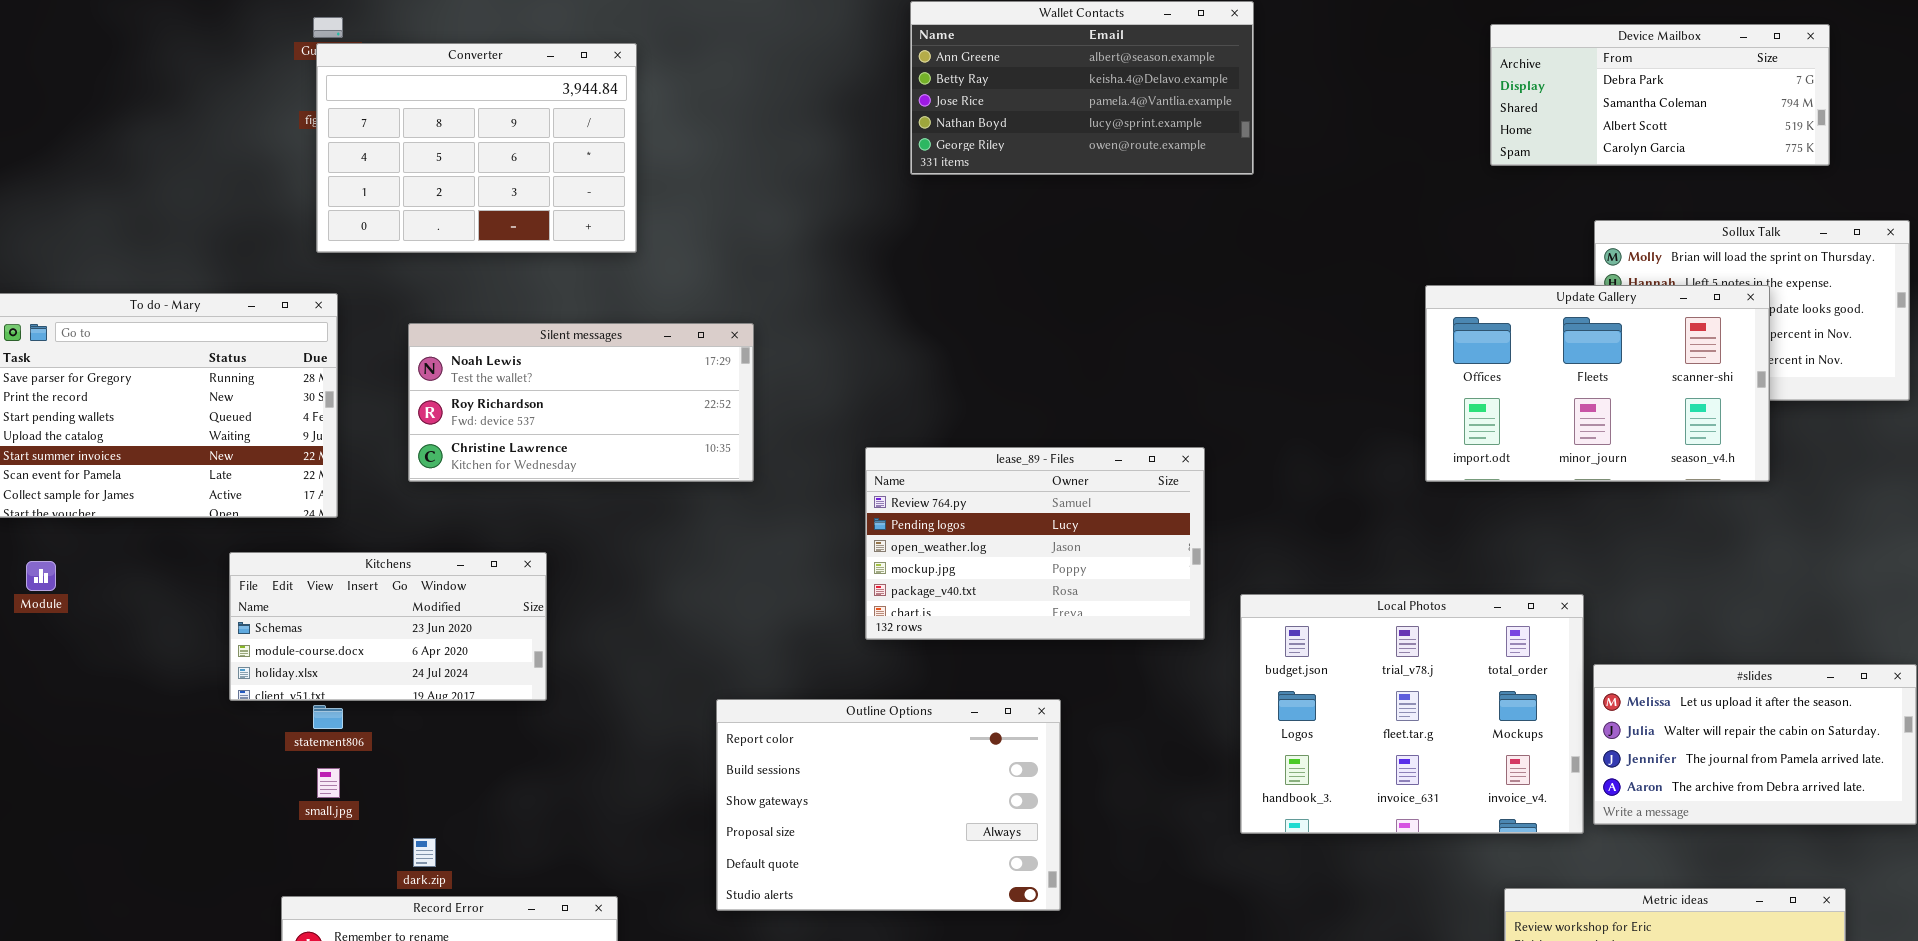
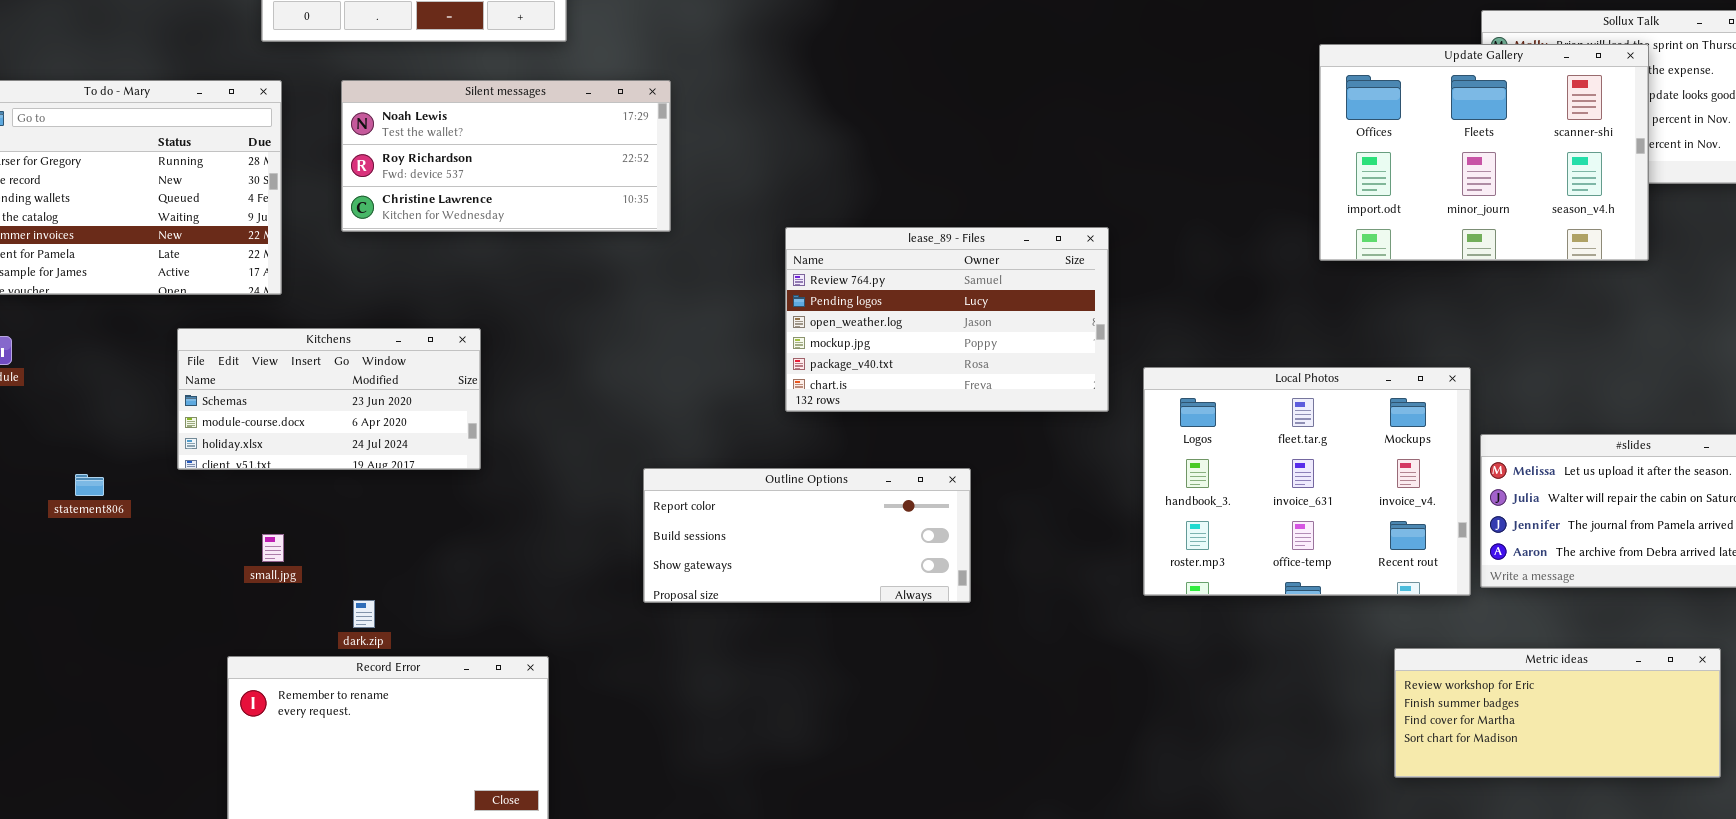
Update Gallery: [1425,285,1770,482] -> [1319,44,1649,261], resized
Silent messages: [408,323,754,482] -> [341,80,671,232], moved
Local Photos: [1240,594,1584,834] -> [1143,367,1471,596], scrolled down 1 row
Outline Options: [716,699,1061,911] -> [643,468,971,603], resized
statement806: [313,705,343,729] -> [75,474,104,496], moved

